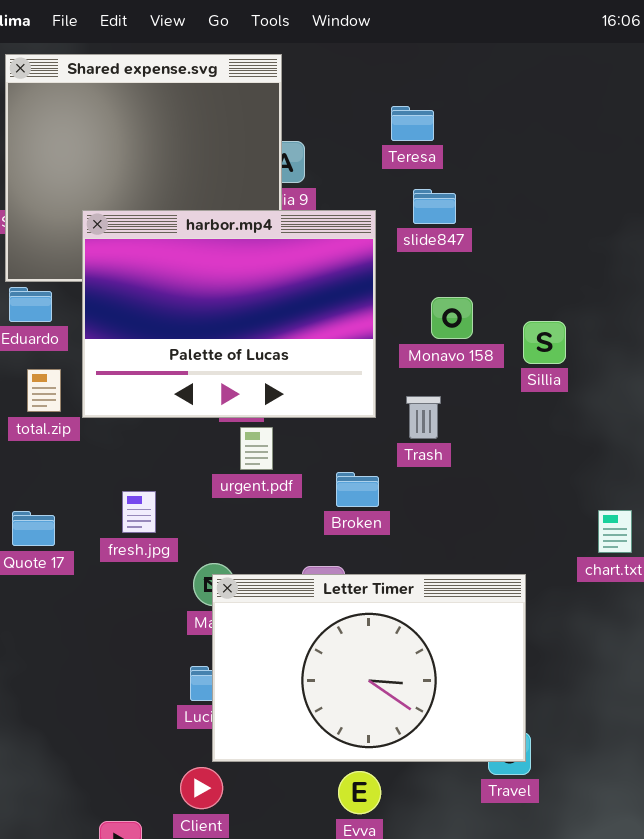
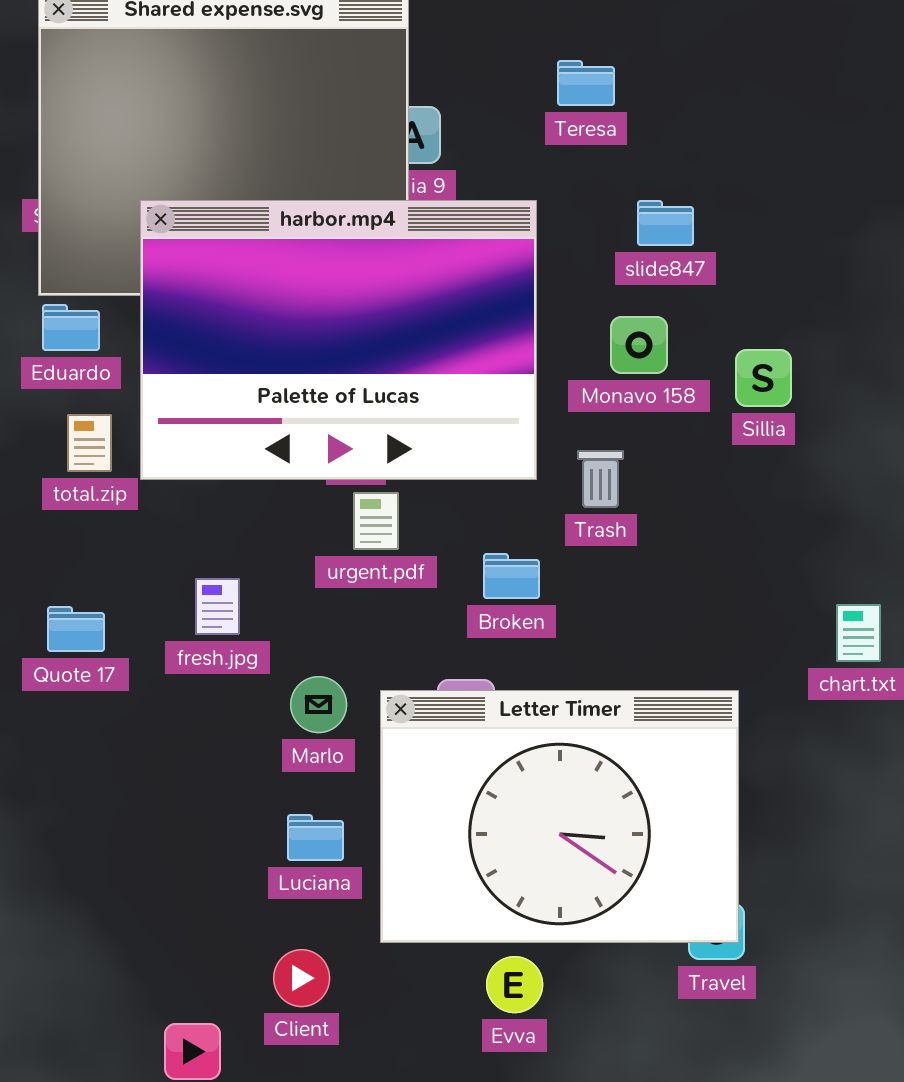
slide847: [413,189,456,224] -> [637,200,694,246], moved
Letter Timer: [212,574,526,762] -> [380,690,739,943], resized

